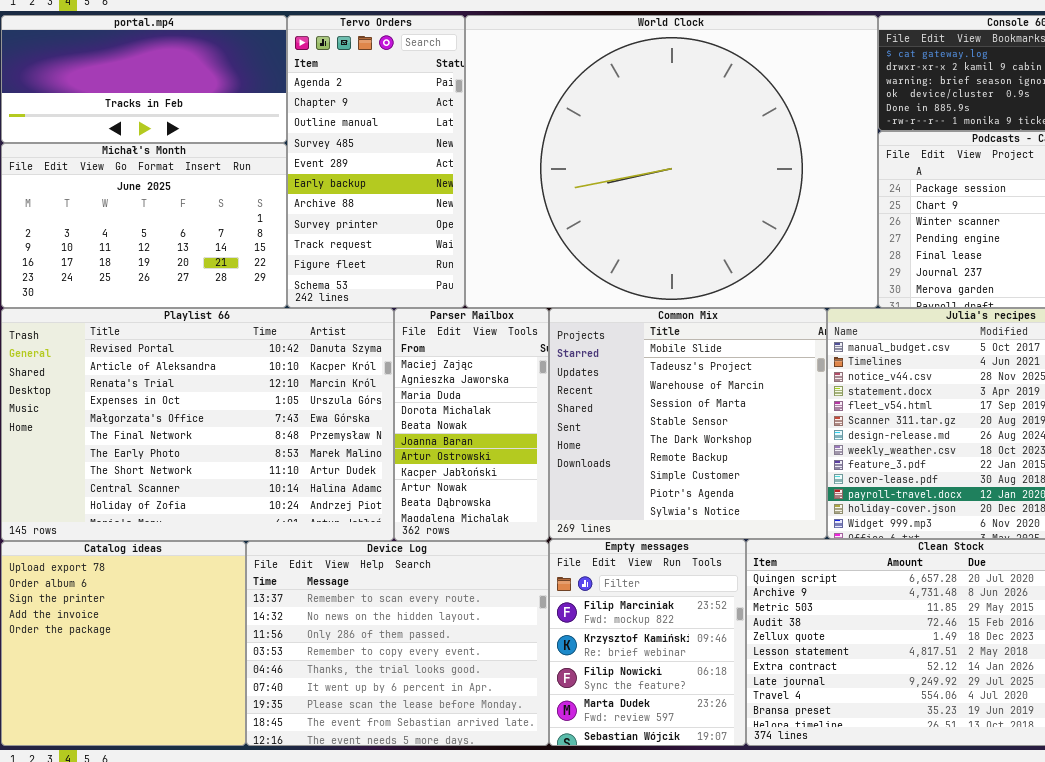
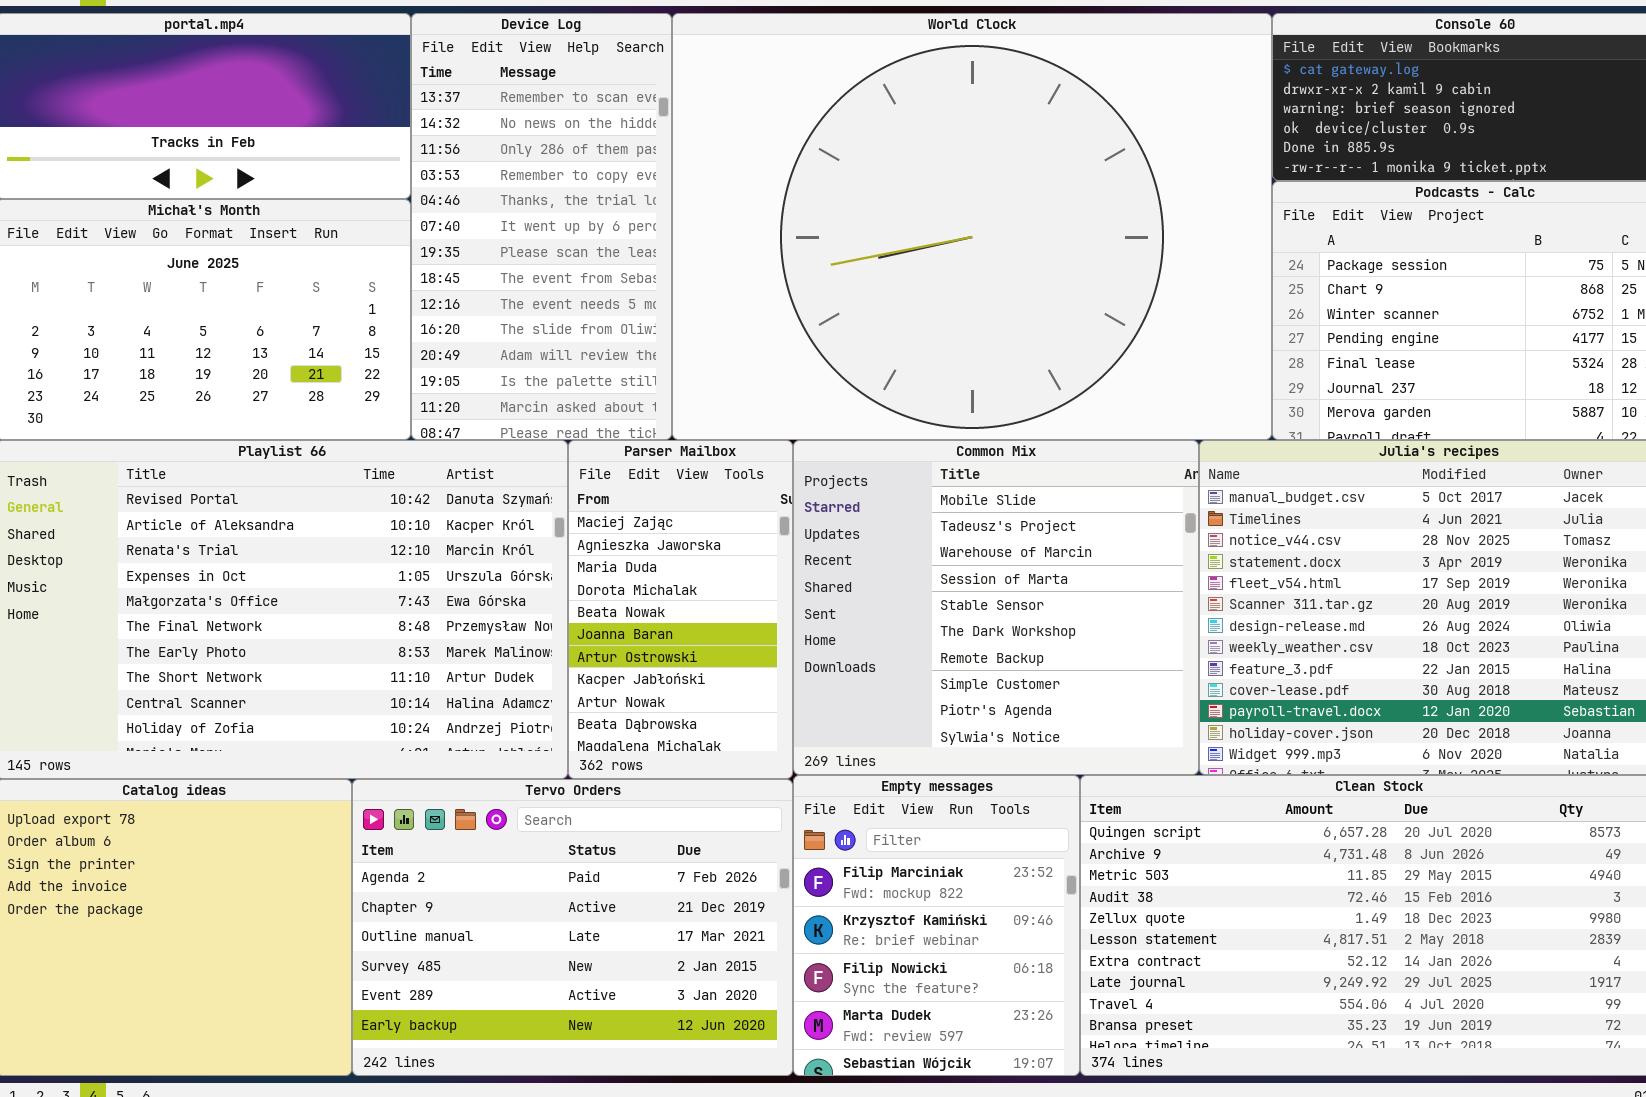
Tervo Orders: [287,15,465,308] -> [352,779,793,1076], moved, resized
Device Log: [246,541,549,746] -> [411,13,672,440], moved, resized

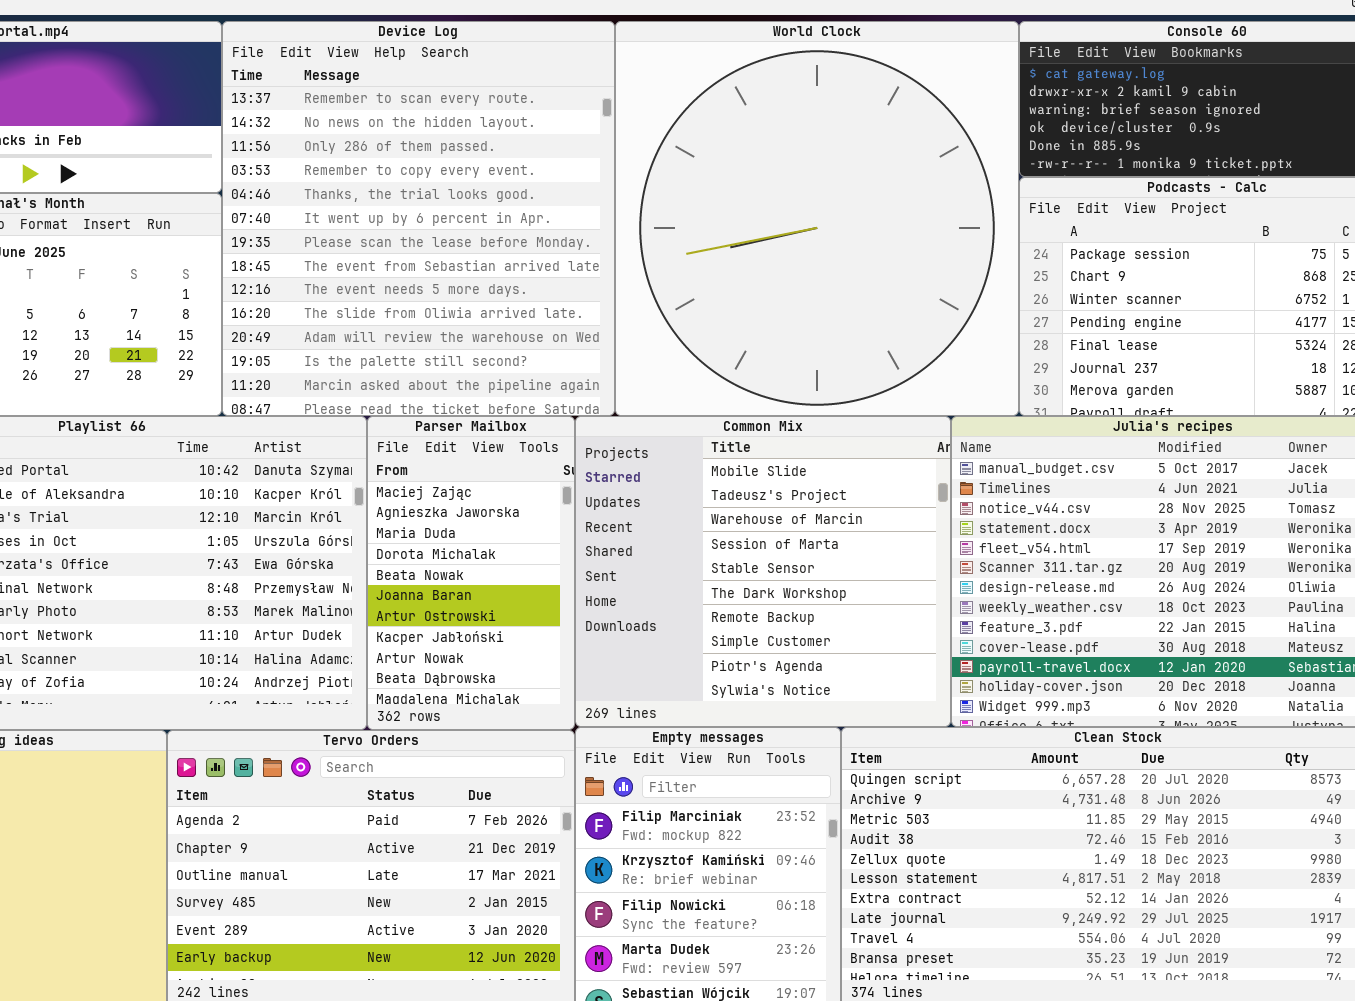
Device Log: [411,13,672,440] -> [222,21,615,416], resized
World Clock: [672,13,1272,440] -> [615,21,1019,416], resized

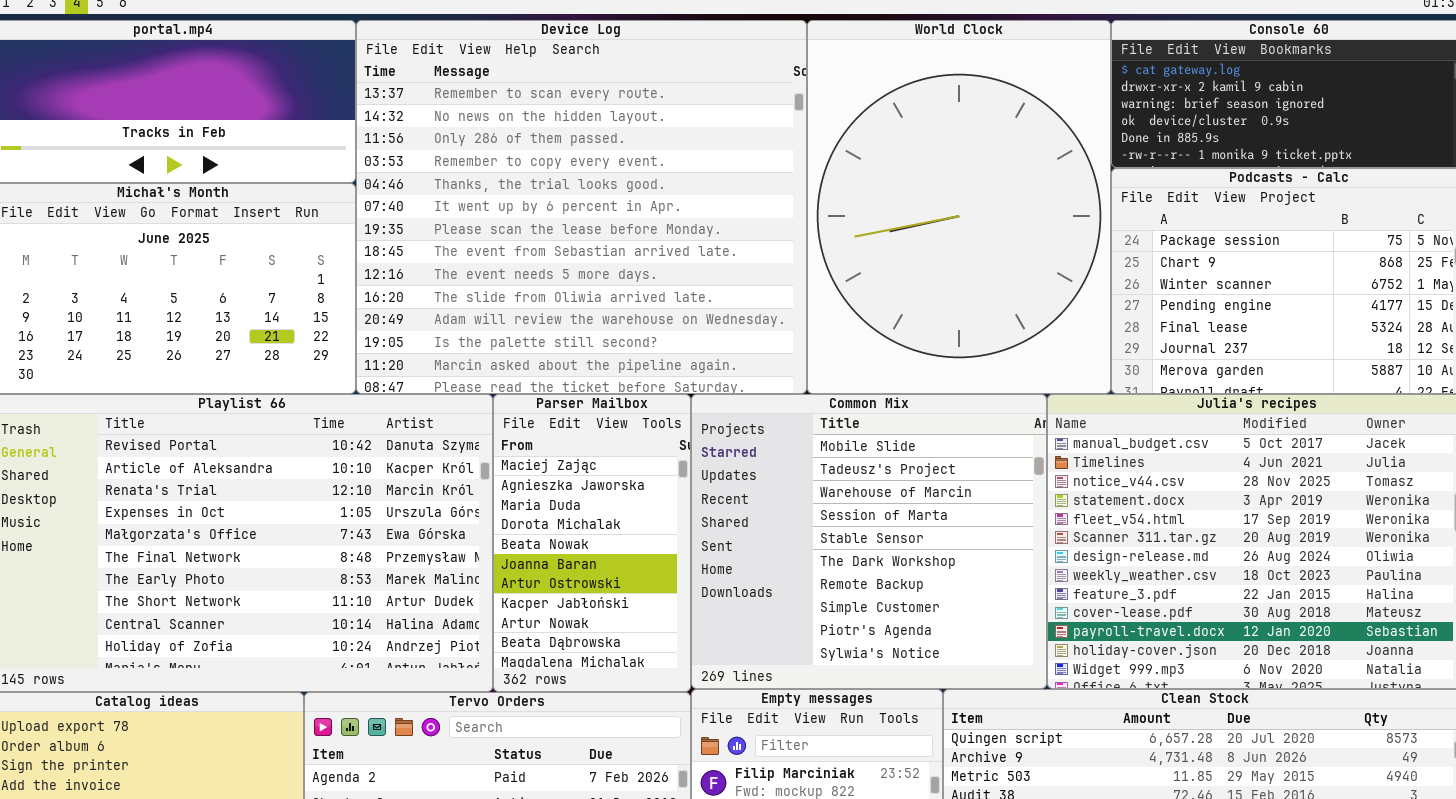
Device Log: [222,21,615,416] -> [356,20,807,394], resized
World Clock: [615,21,1019,416] -> [807,20,1111,394], resized

